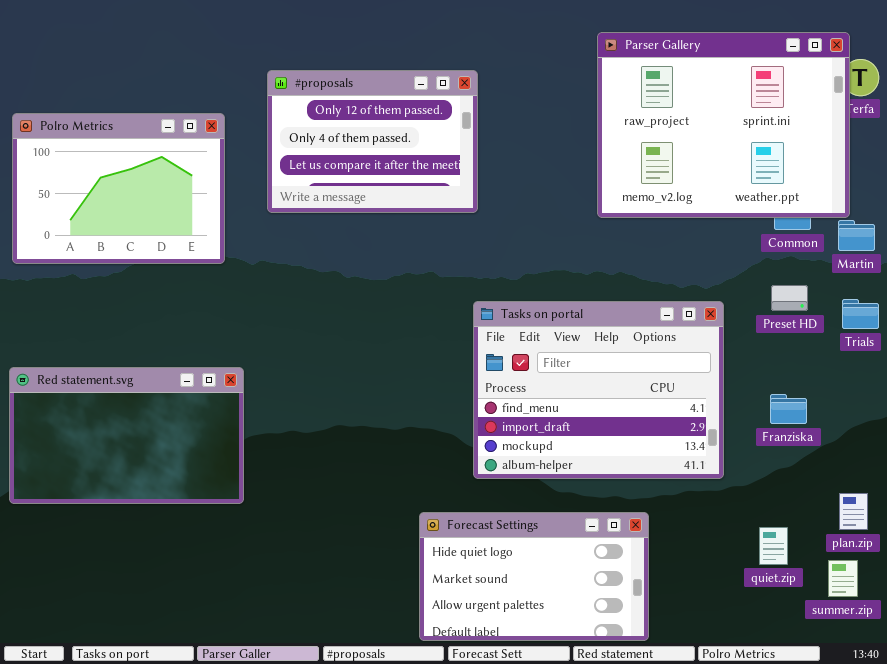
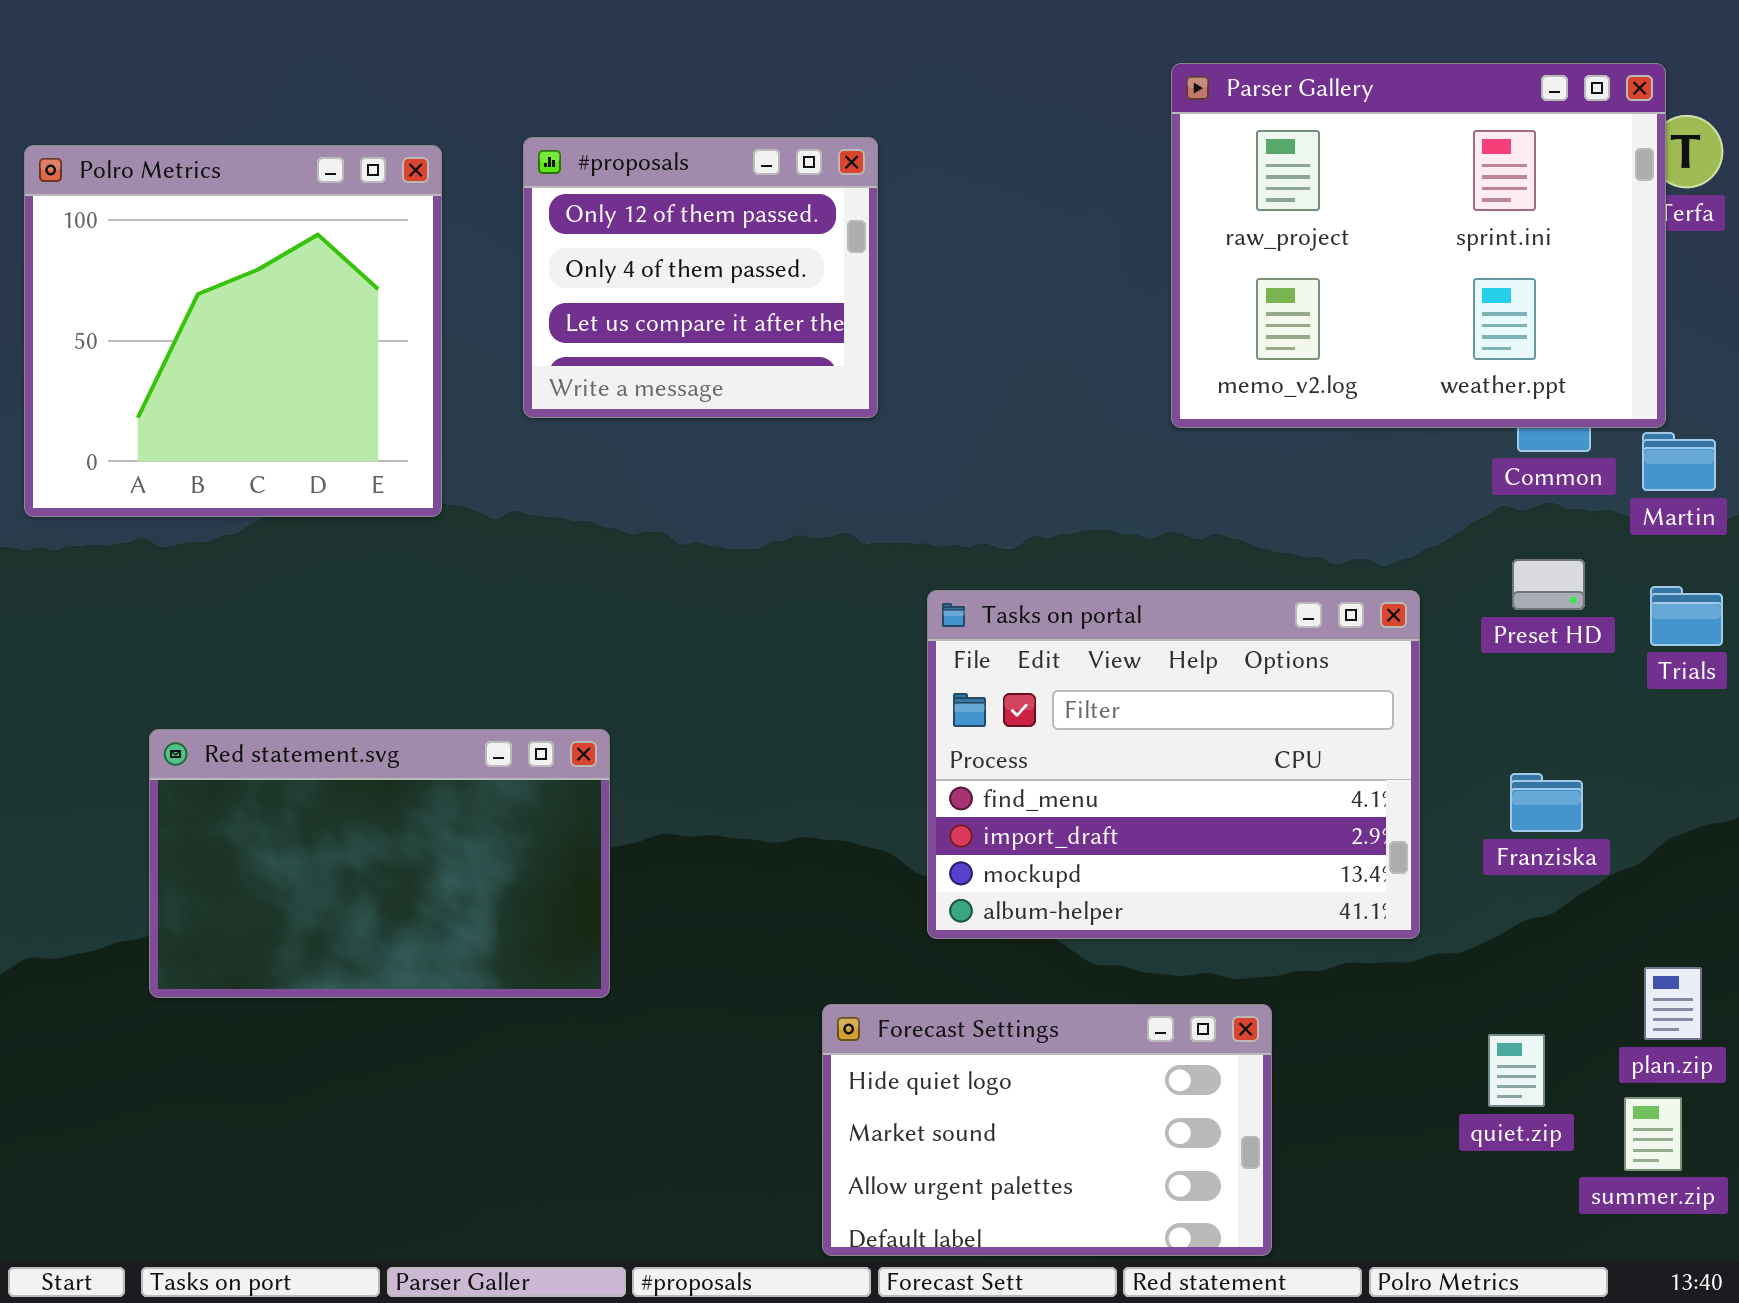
#proposals: [267,70,478,213] -> [523,137,878,418], resized
Polro Metrics: [12,113,225,264] -> [24,145,442,517], resized
Red statement.svg: [9,367,244,504] -> [149,729,610,998], moved

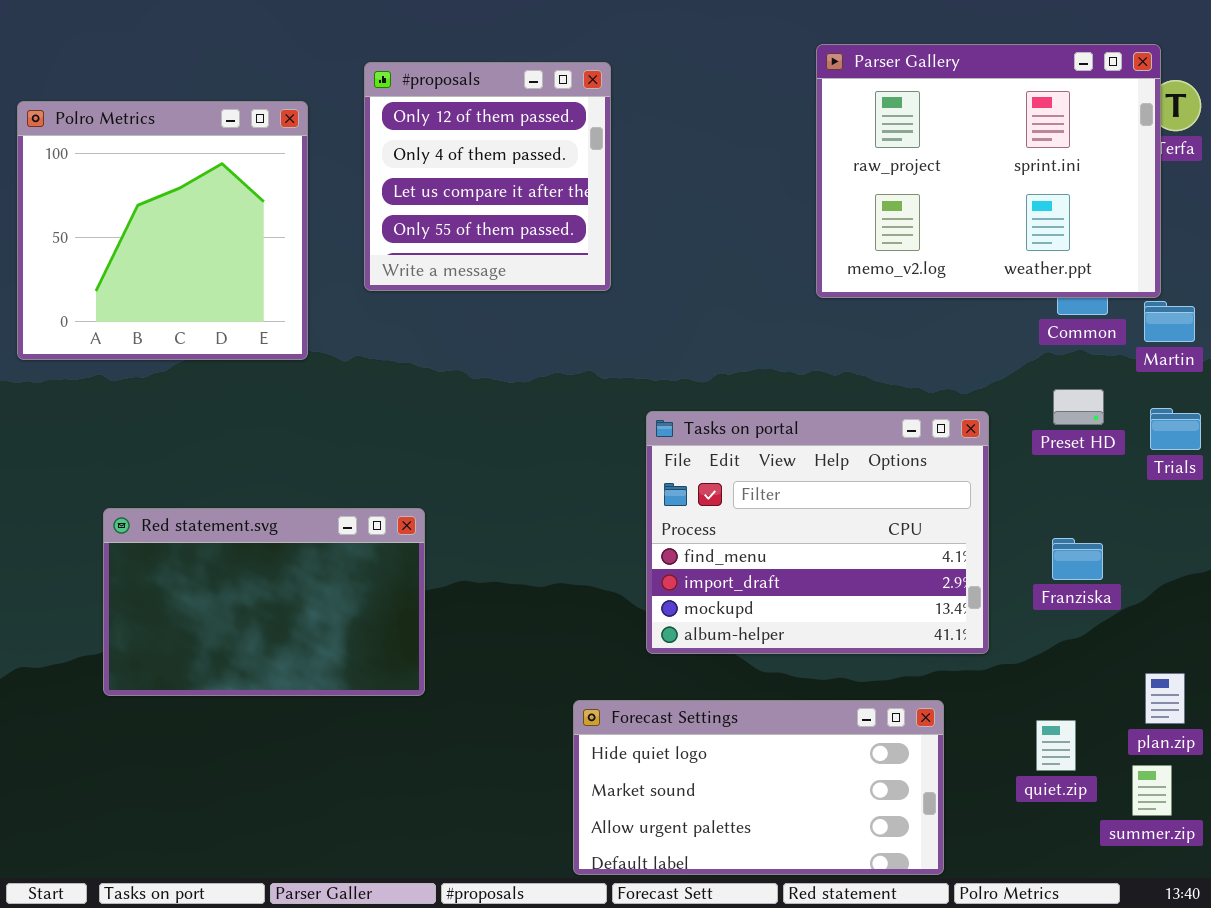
#proposals: [523,137,878,418] -> [364,62,611,291], resized
Forecast Settings: [822,1004,1272,1256] -> [573,700,944,875], resized

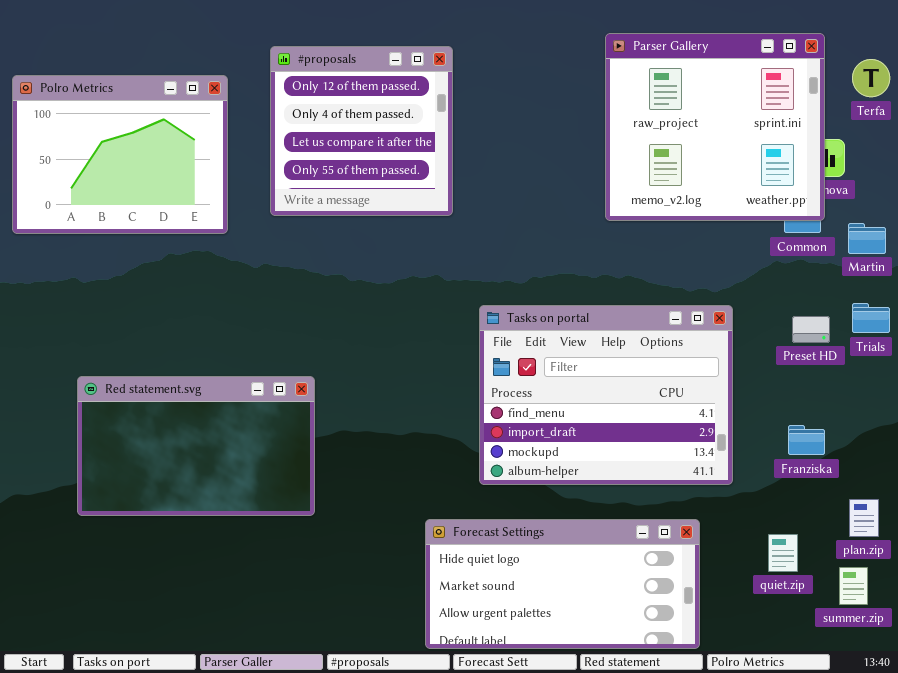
Parser Gallery: [816,44,1161,298] -> [605,33,825,221], resized
Polro Metrics: [17,101,308,360] -> [12,75,228,234], resized
Preset HD: [1053,389,1104,425] -> [792,316,830,343], moved
Franziska: [1052,538,1103,580] -> [788,425,825,455], moved

